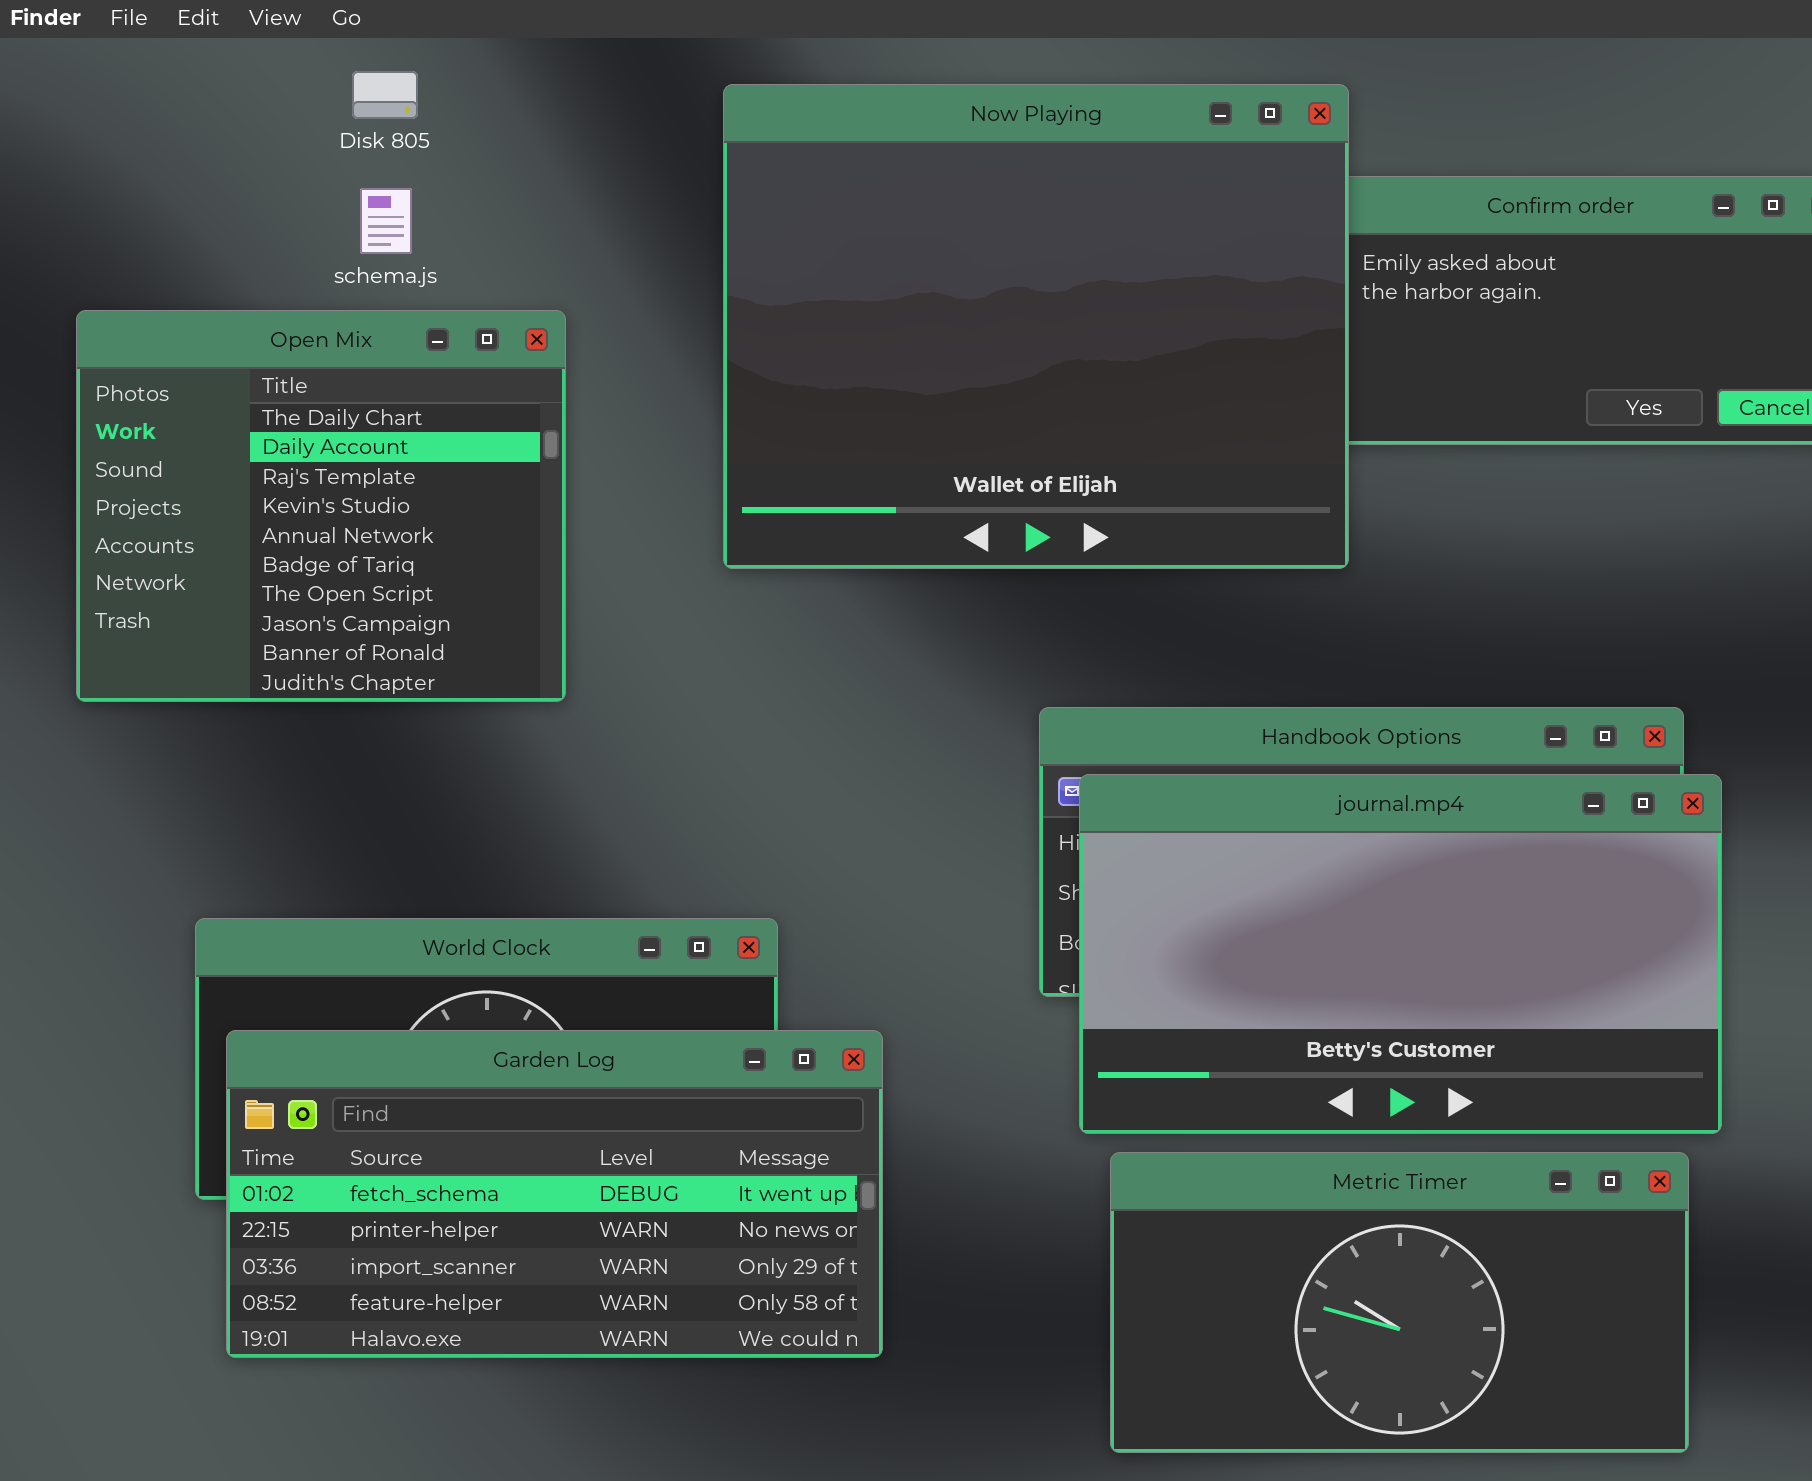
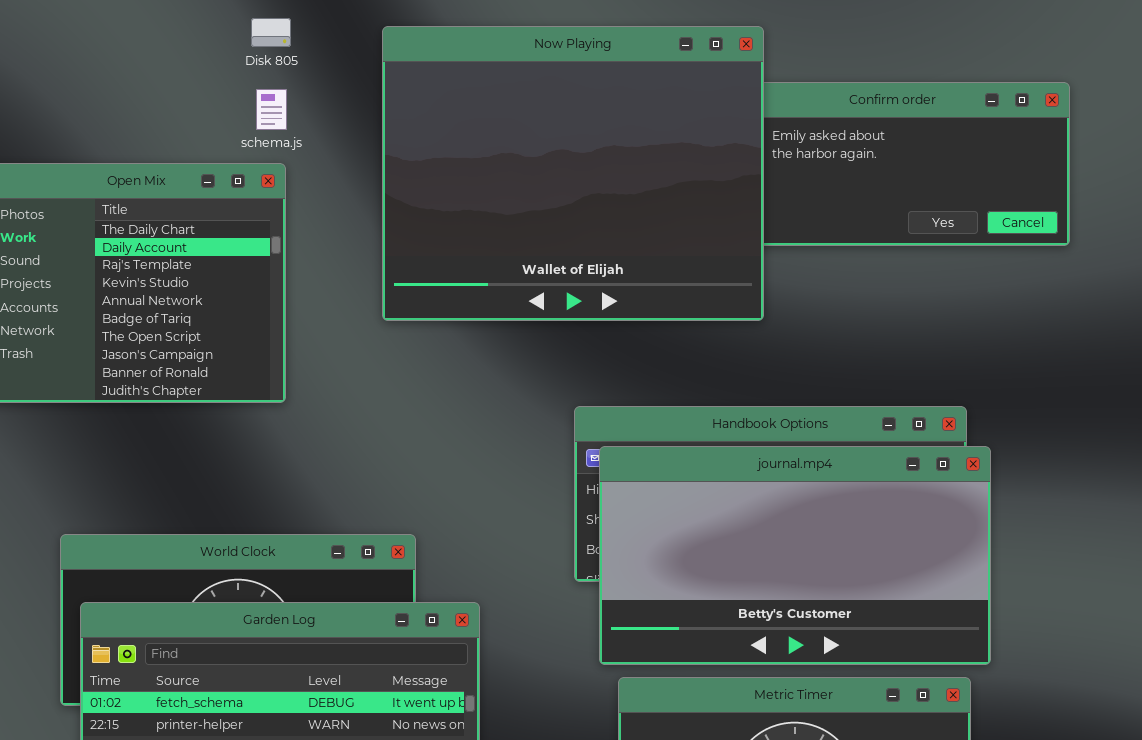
Disk 805: [352,71,418,119] -> [251,18,291,47], moved
schema.js: [360,188,412,254] -> [256,89,287,130], moved

